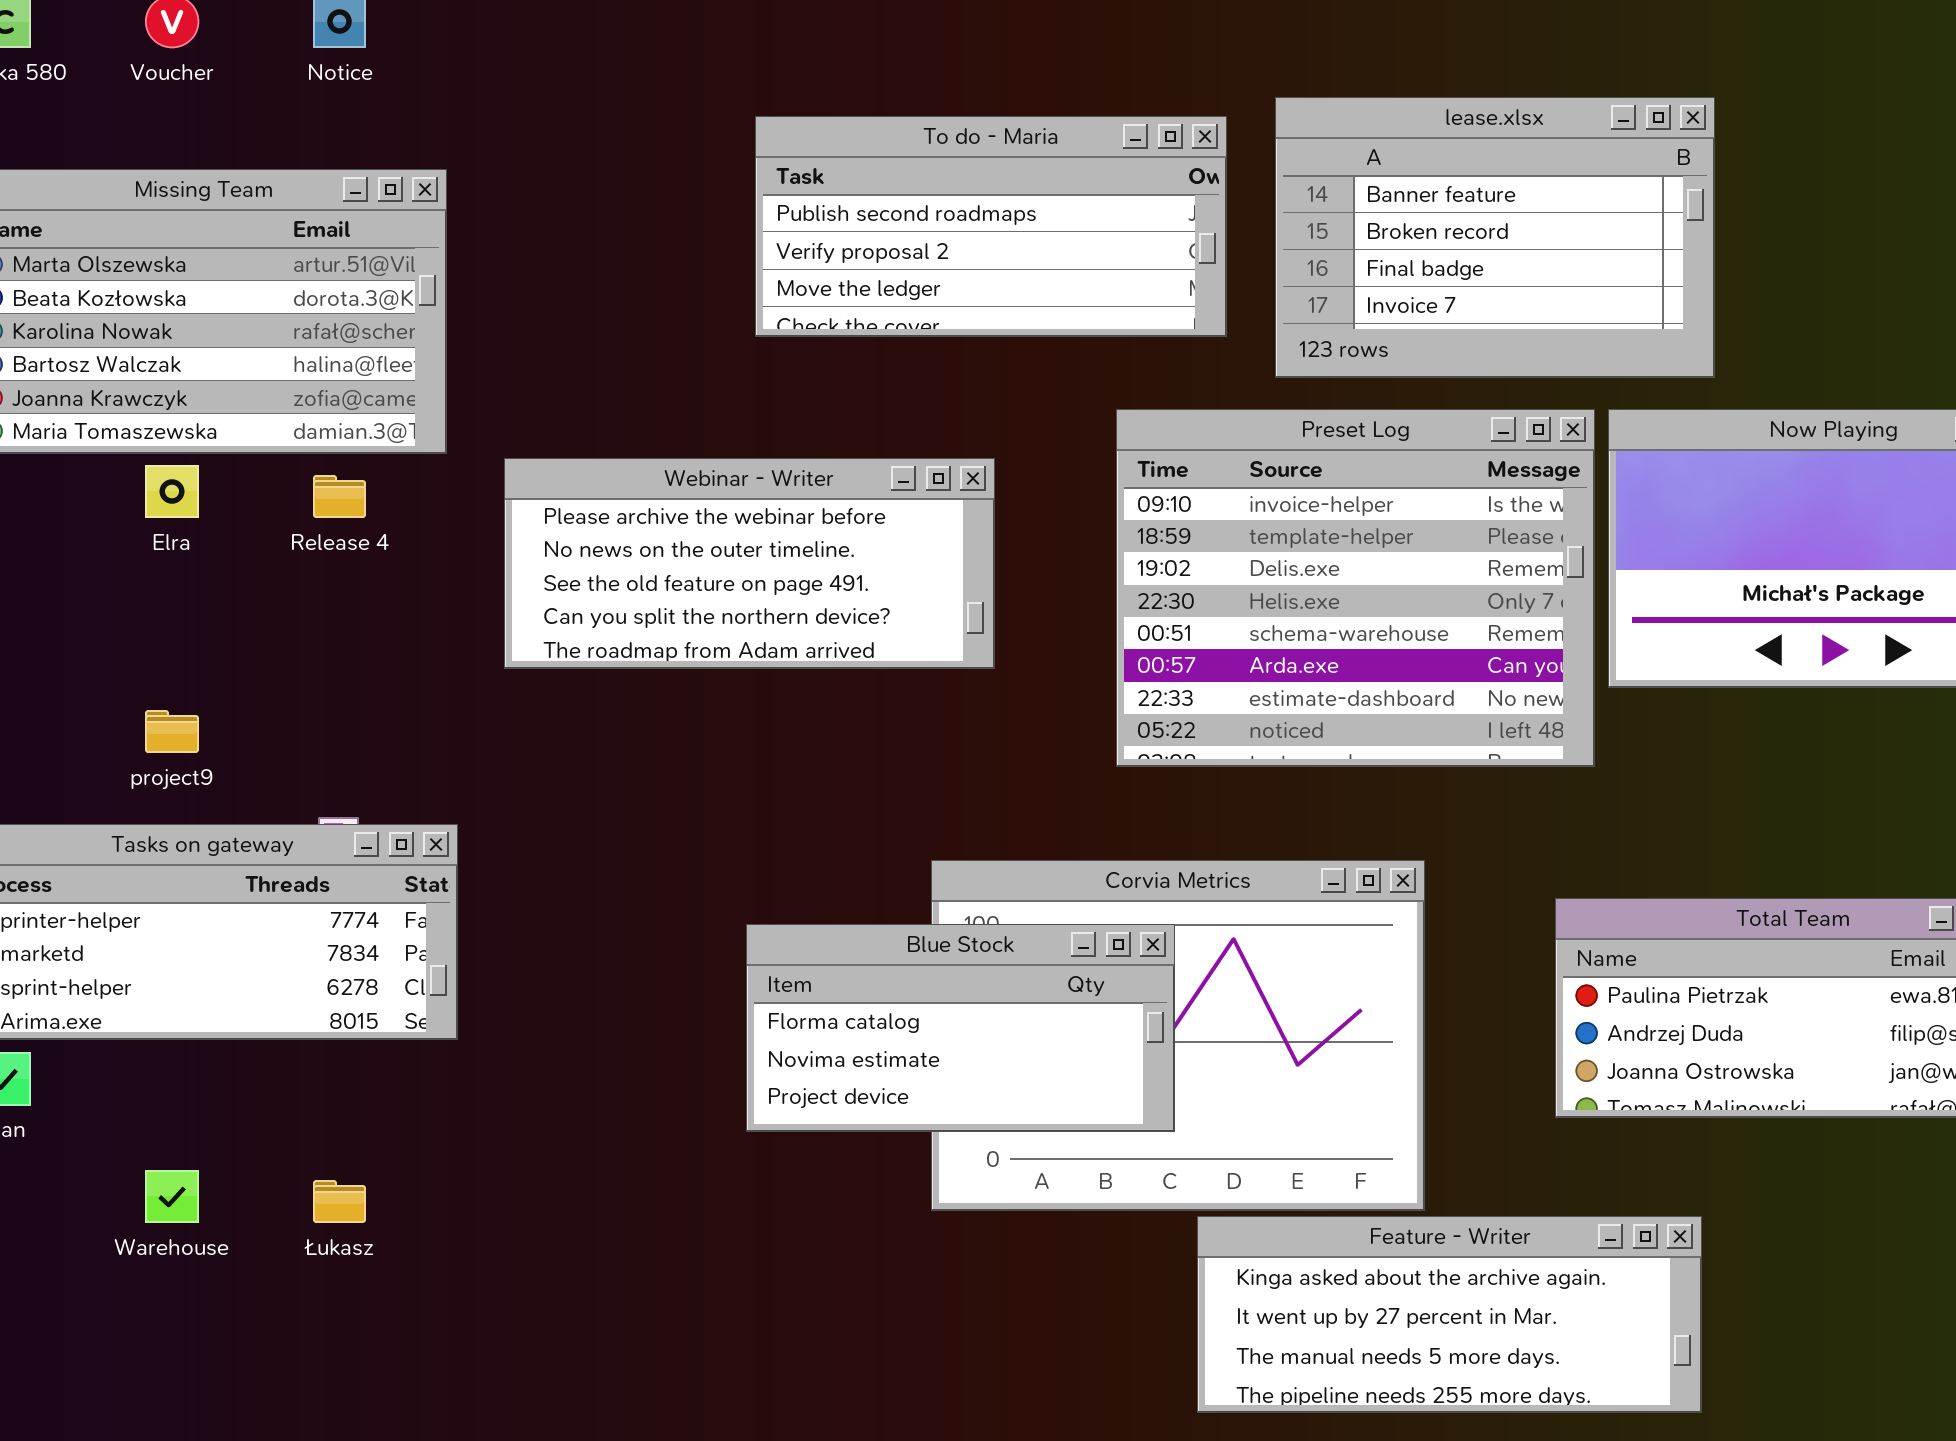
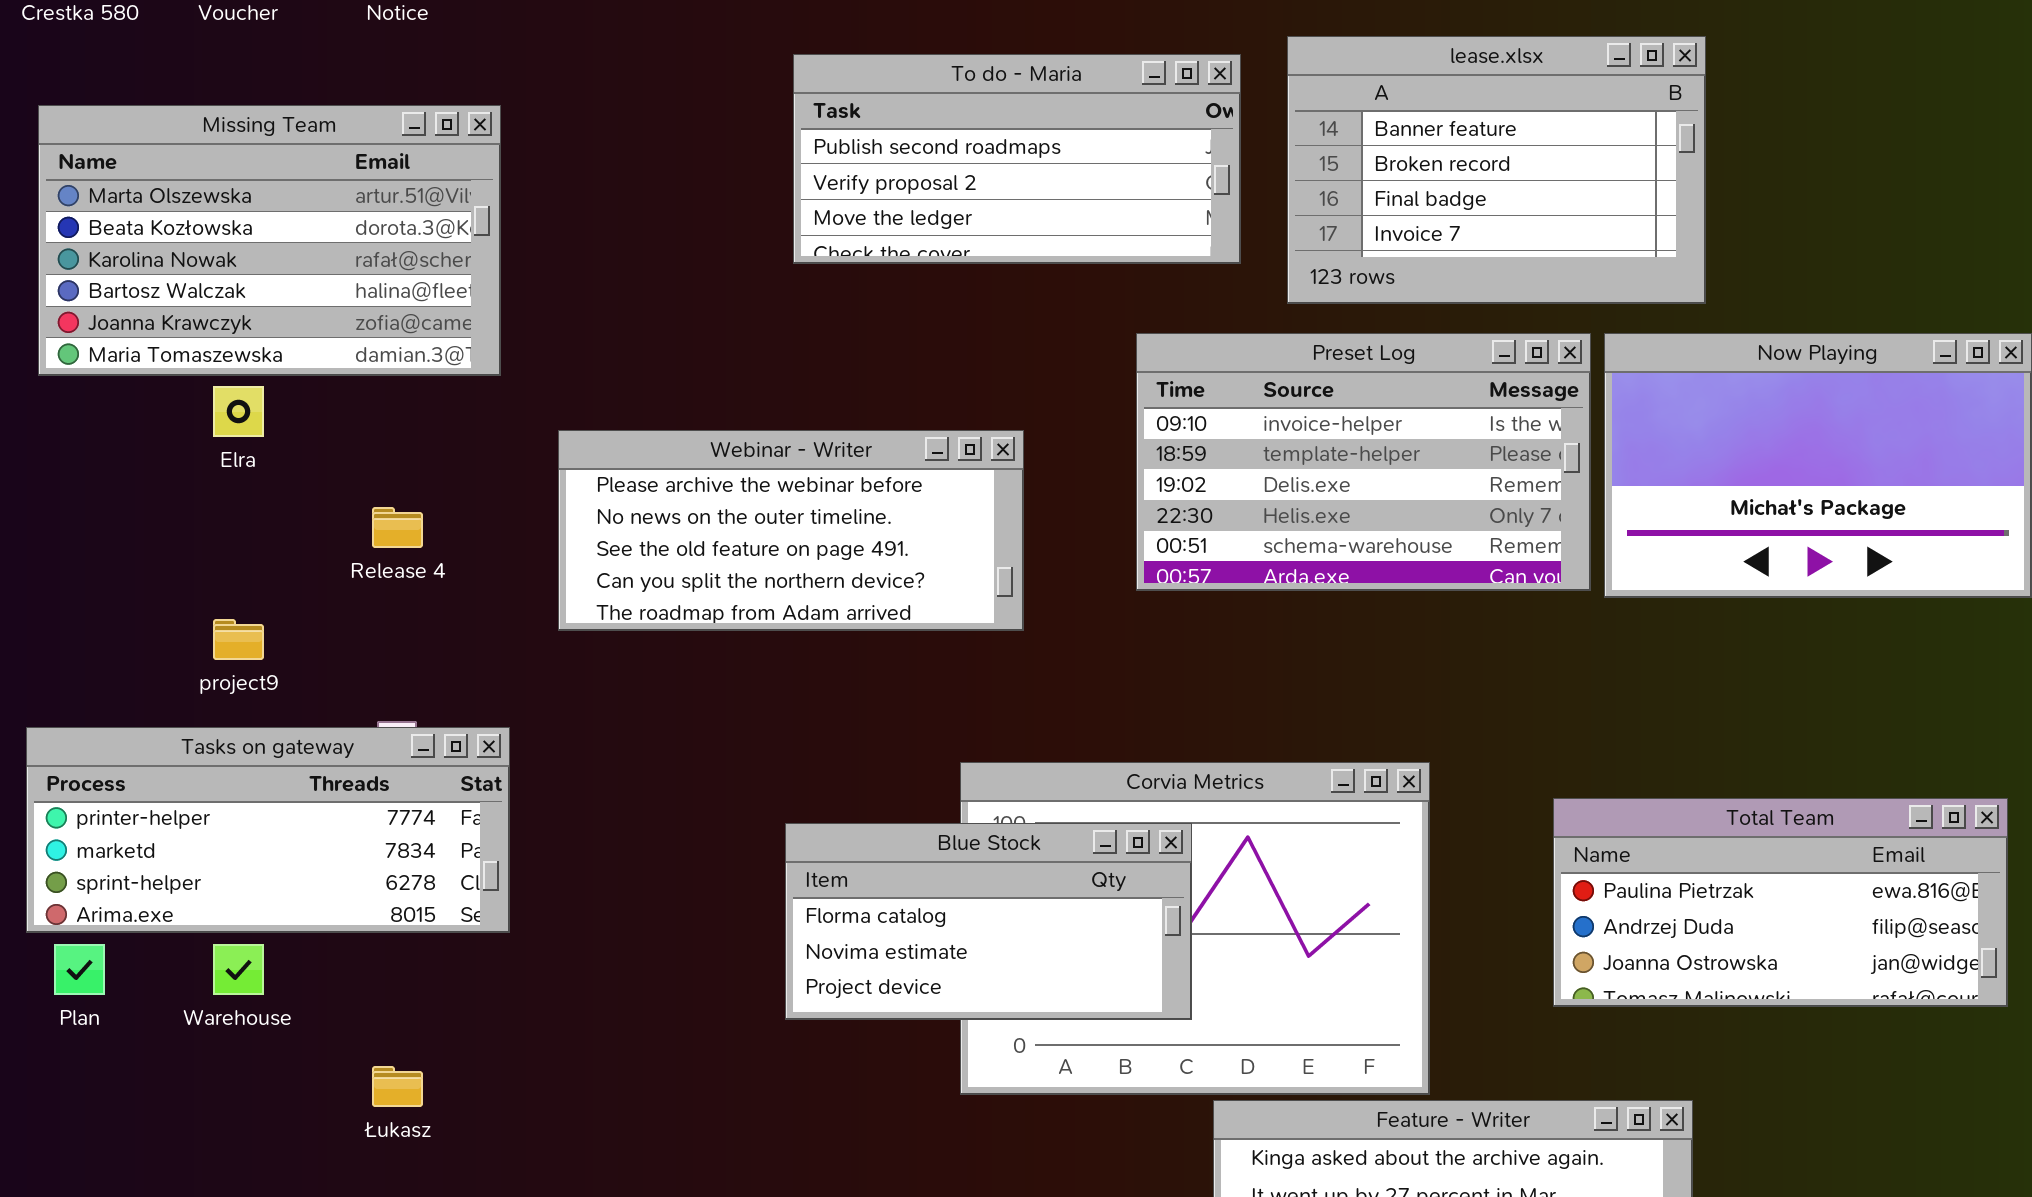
Preset Log: [1116,409,1595,767] -> [1136,333,1591,591], resized
Webinar - Writer: [504,458,995,669] -> [558,430,1024,631], moved
Release 4: [313,475,366,518] -> [372,507,423,548], moved
Warehouse: [145,1170,199,1223] -> [213,944,264,995], moved

